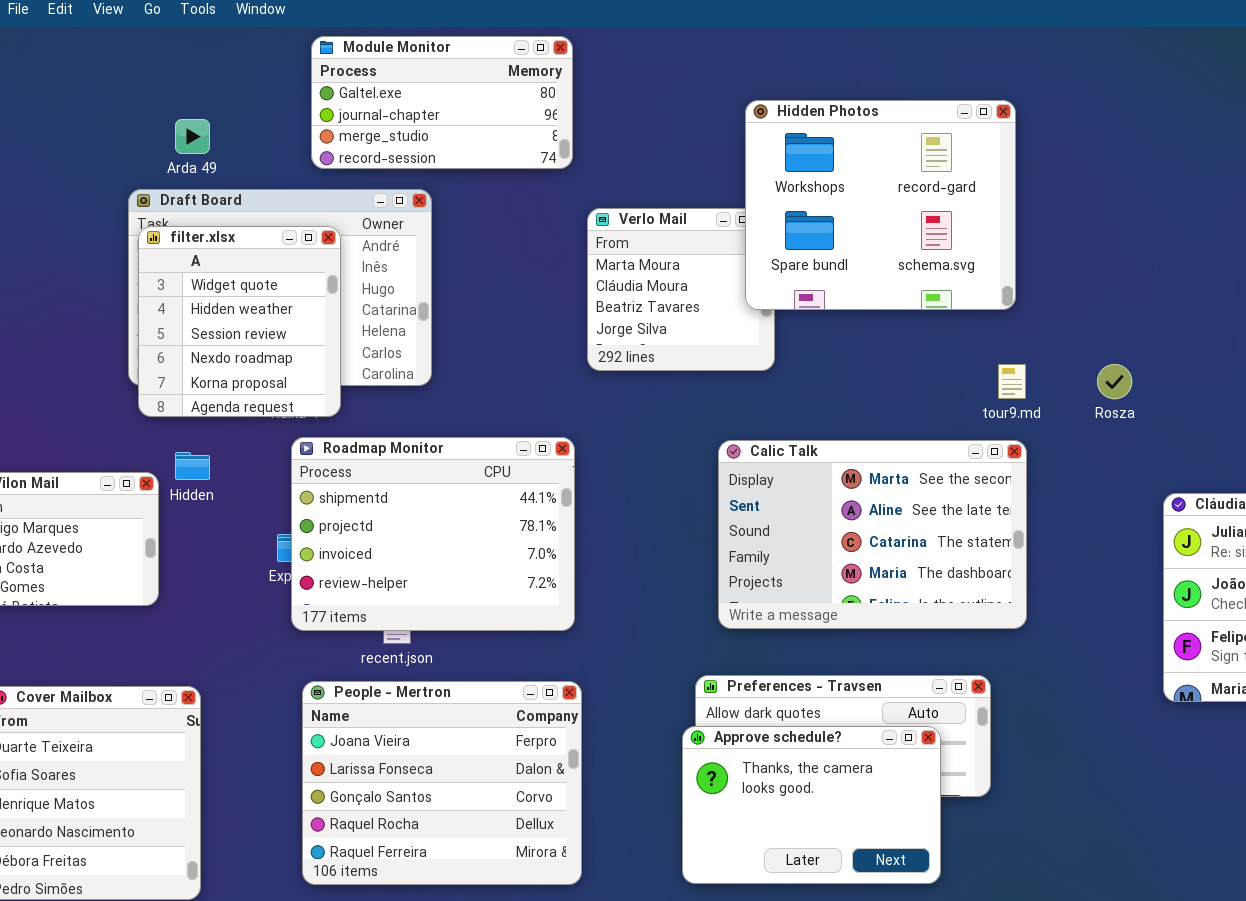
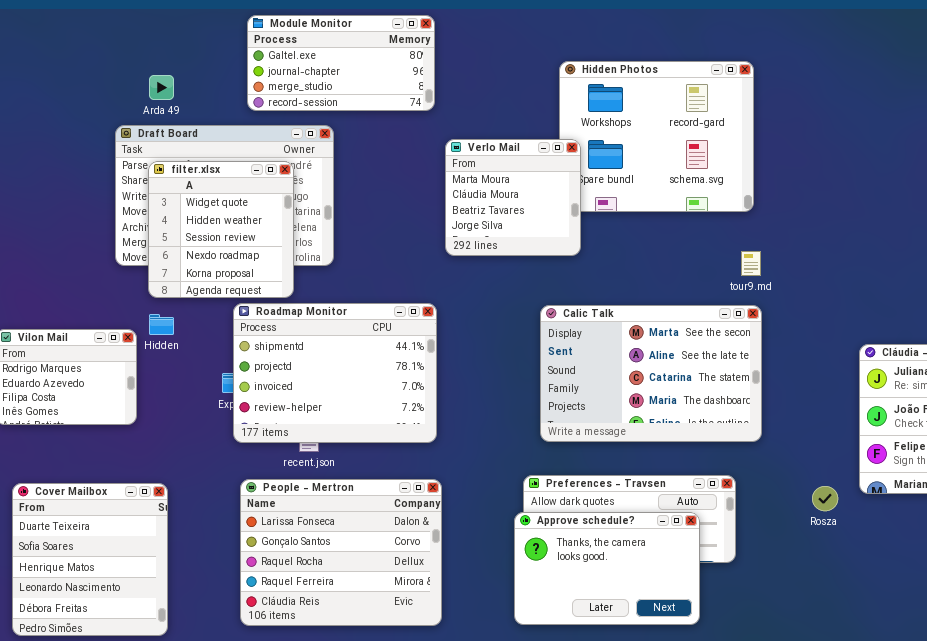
Verlo Mail: [587,208,775,371] -> [445,139,581,256], raised
filter.xlsx: [138,226,341,417] -> [148,161,294,298], moved
Rosza: [1097,364,1132,399] -> [812,486,838,511], moved
People - Mertron: [302,681,582,885] -> [240,479,442,626], scrolled down 1 row

